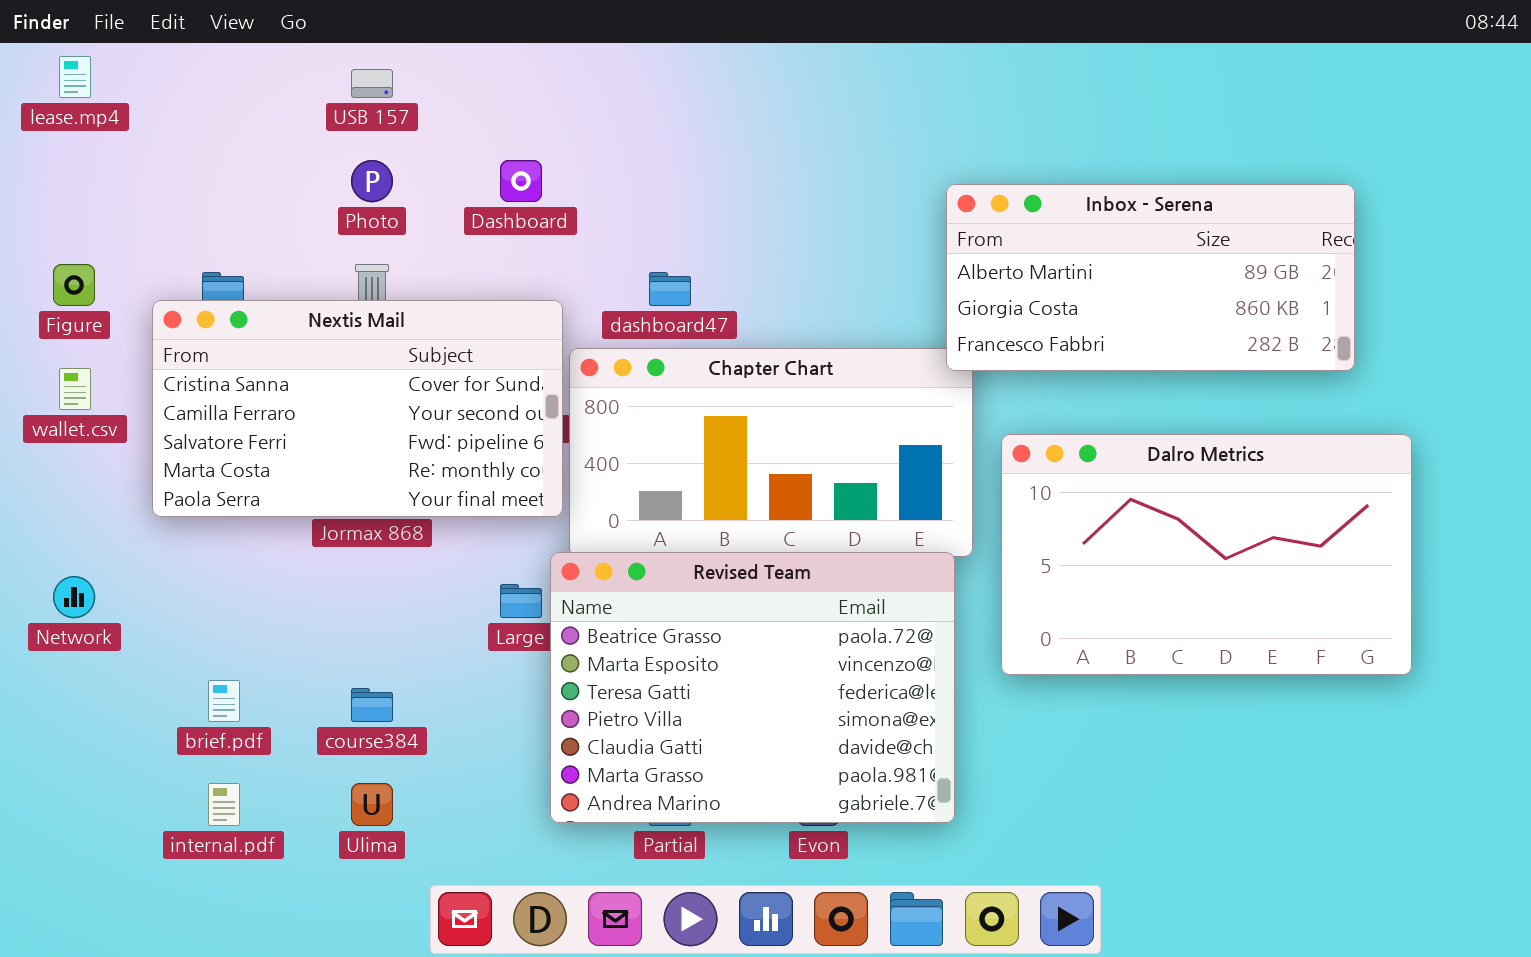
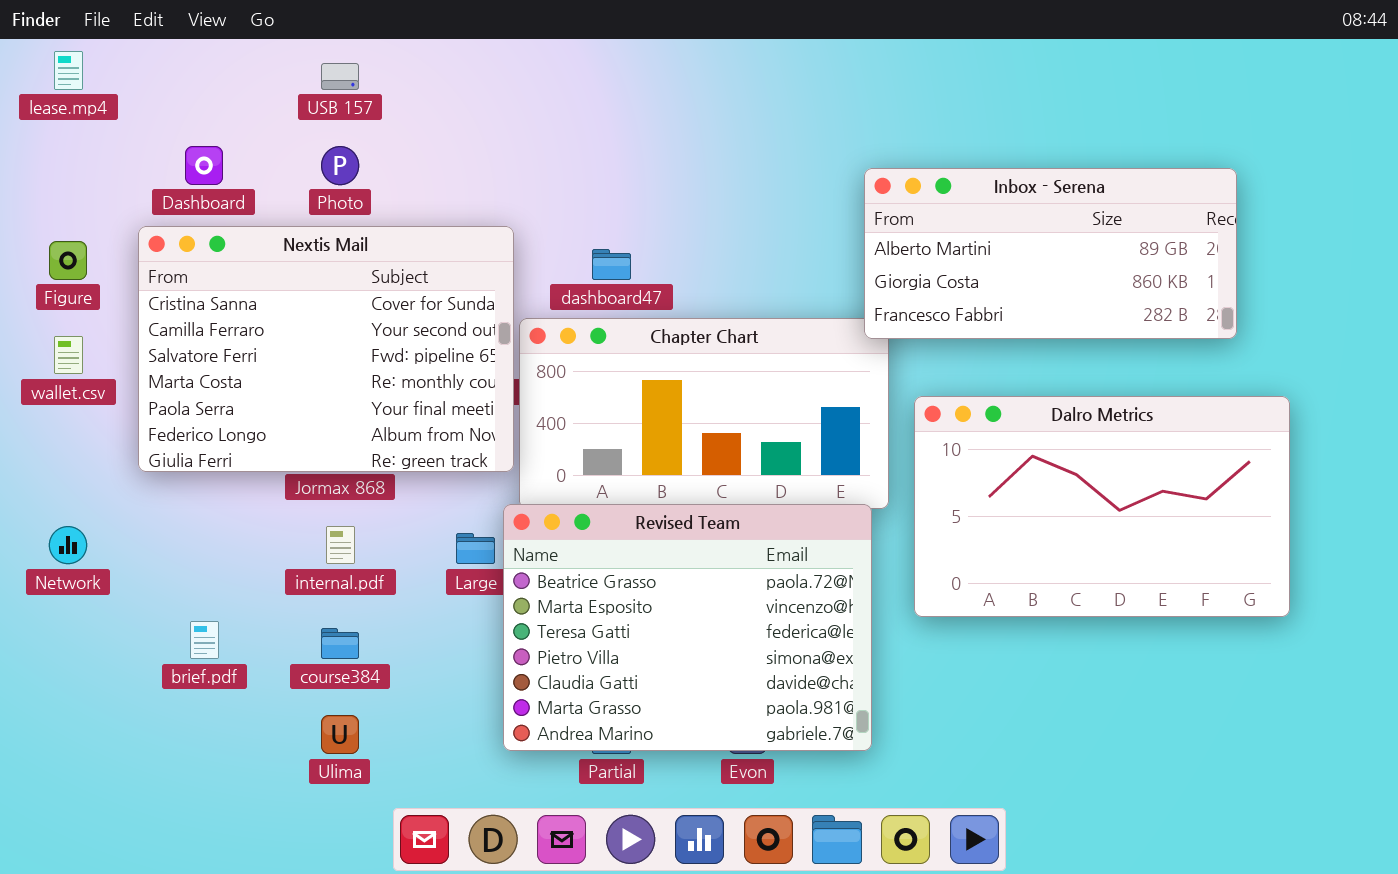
Dashboard: [500,160,542,202] -> [185,146,223,185], moved
Nextis Mail: [152,300,563,517] -> [138,226,514,472], resized
internal.pdf: [208,783,240,826] -> [326,526,355,564], moved

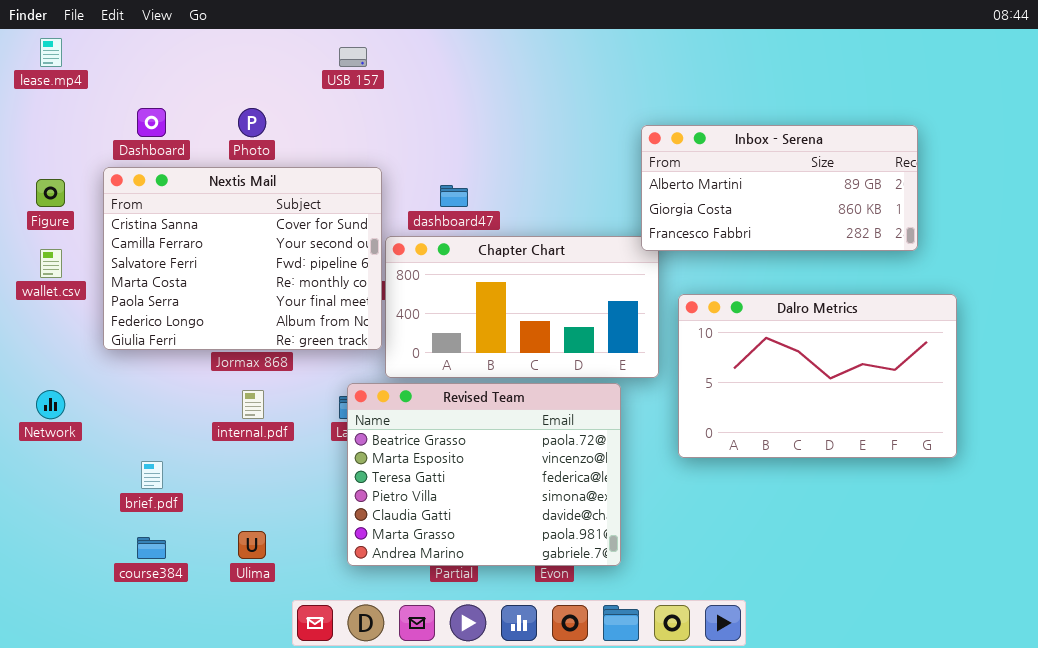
USB 157: [321,63,359,90] -> [339,47,367,67], moved
Revised Team: [503,504,872,751] -> [347,383,621,566], moved
course384: [321,628,359,659] -> [137,537,166,559], moved

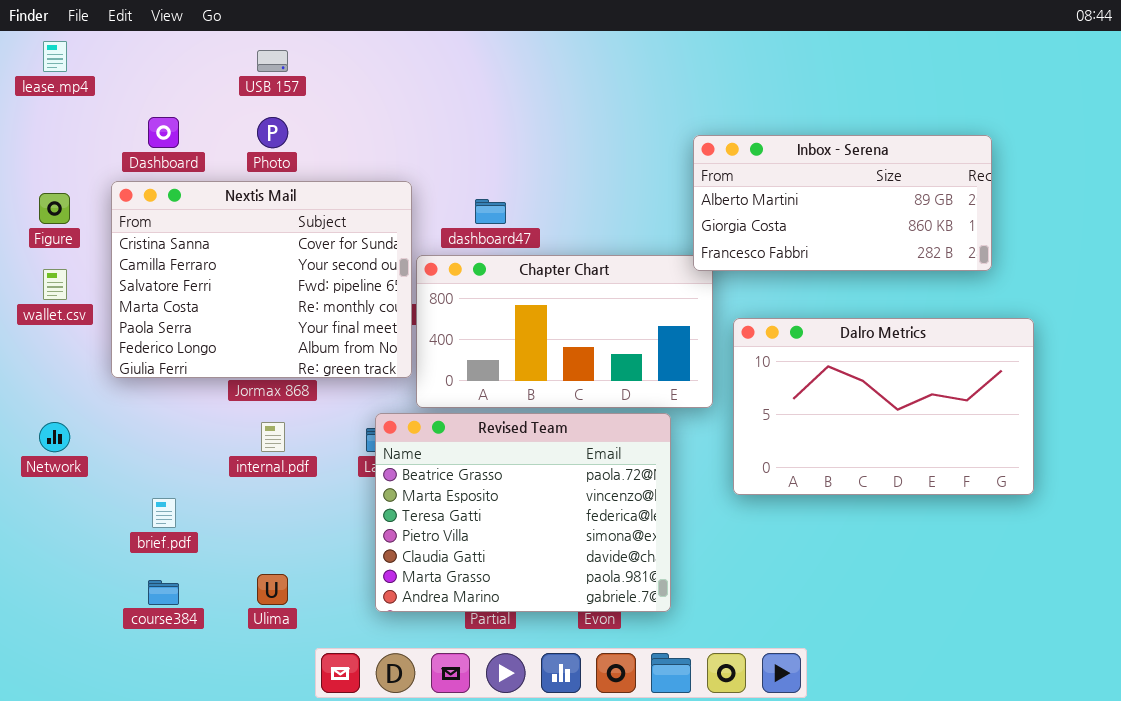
USB 157: [339,47,367,67] -> [257,50,288,72], moved

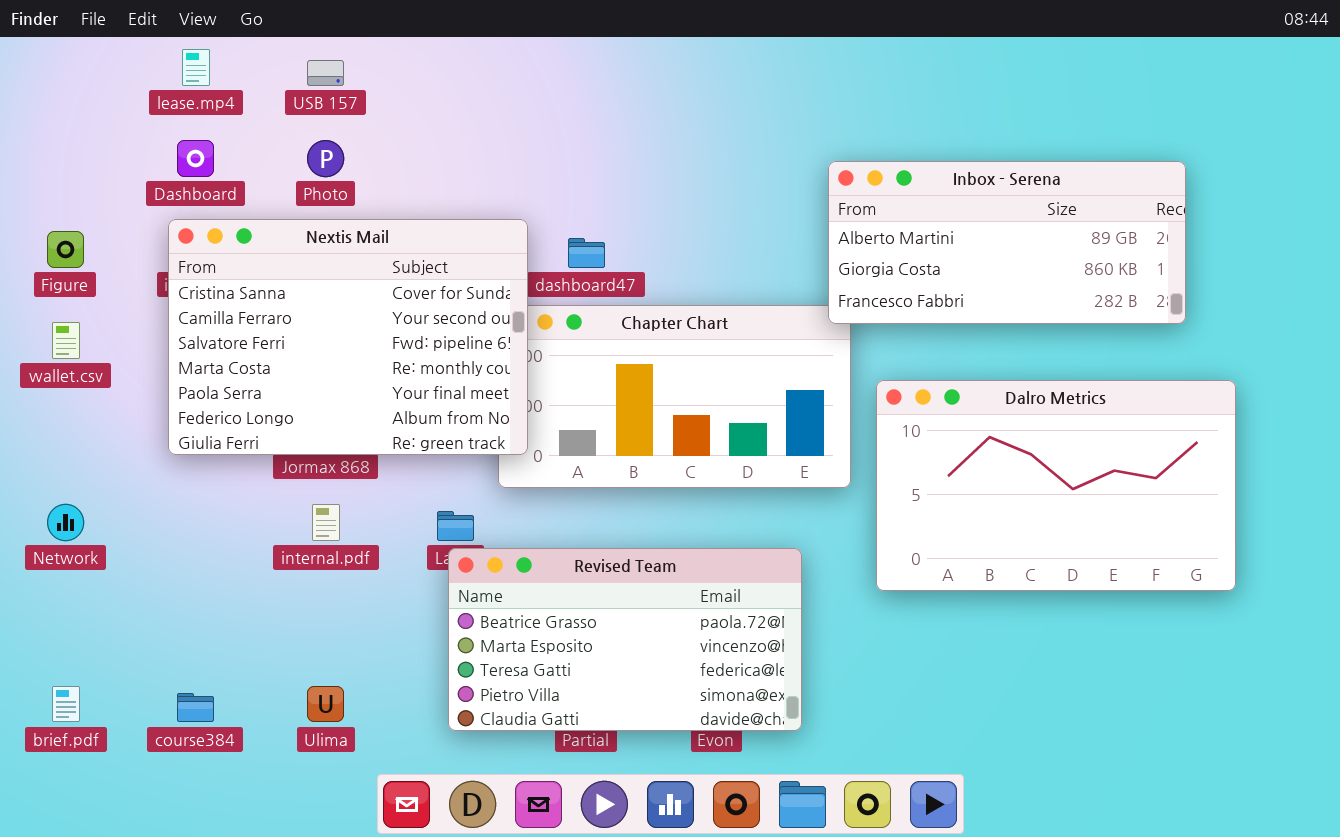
lease.mp4: [43,41,67,72] -> [182,49,210,86], moved
Nextis Mail: [111,181,412,378] -> [168,219,528,455], moved
Revised Team: [375,413,671,612] -> [448,548,802,731], resized
brief.pdf: [152,498,176,528] -> [52,686,80,722], moved

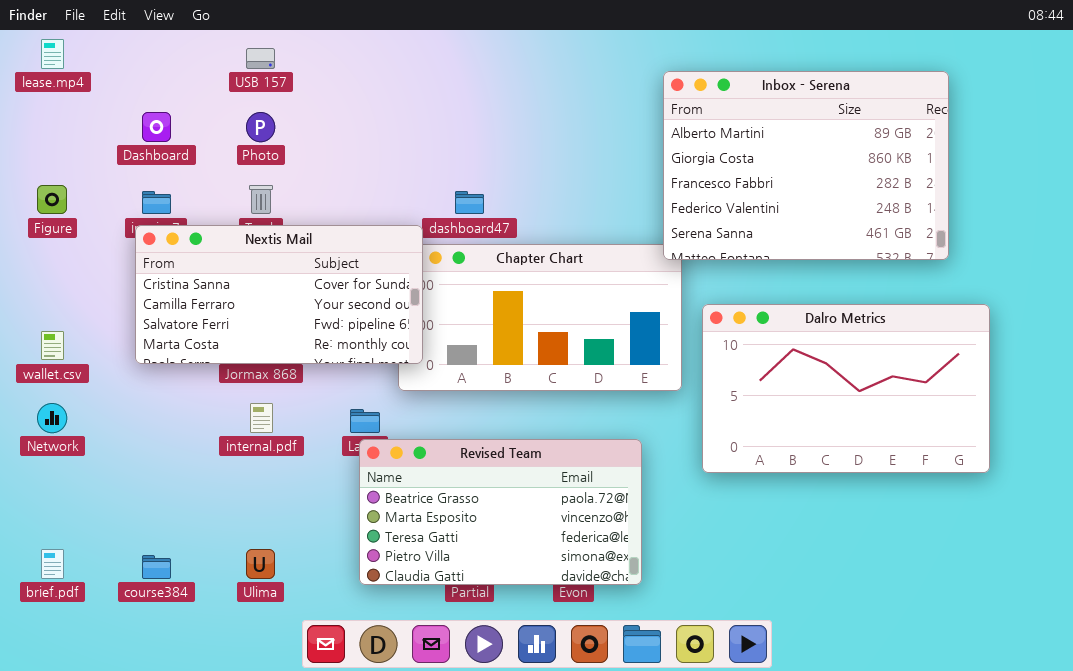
lease.mp4: [182,49,210,86] -> [41,39,64,69], moved
Inbox - Serena: [828,161,1186,324] -> [663,71,949,260], resized
Nextis Mail: [168,219,528,455] -> [135,225,423,364], resized
wallet.csv: [52,322,80,359] -> [41,331,64,360], moved

